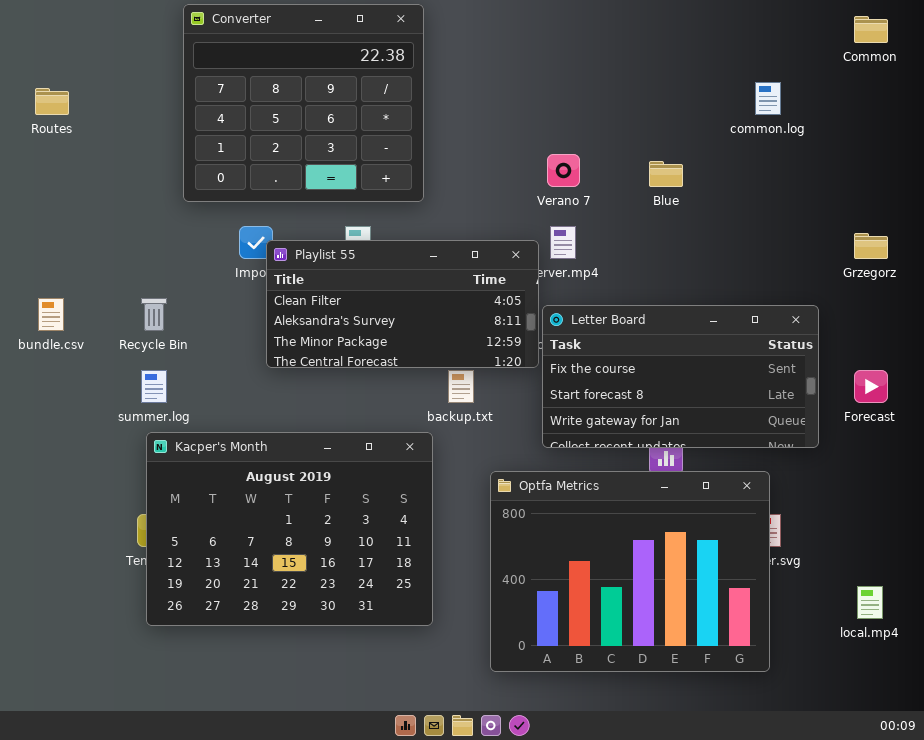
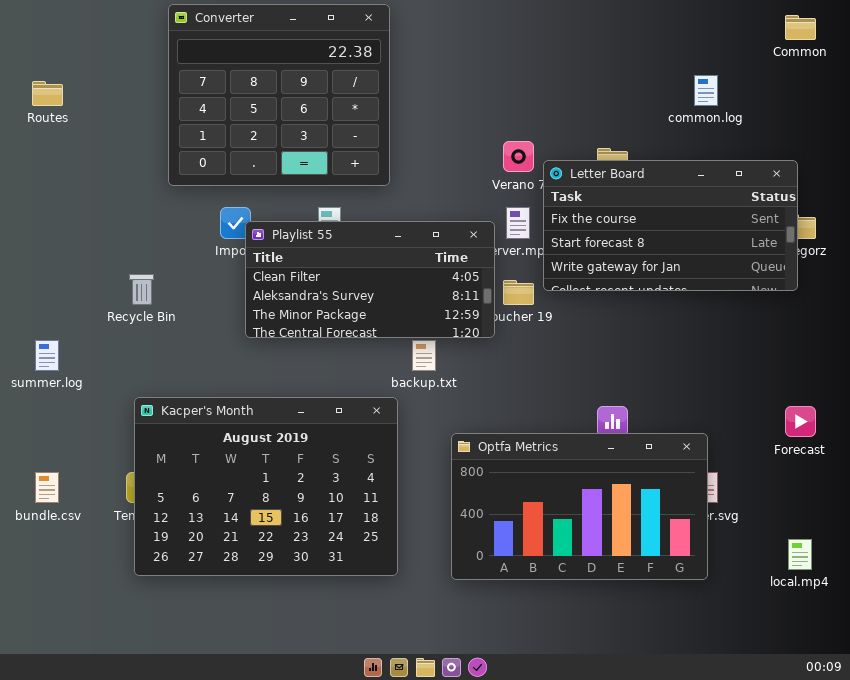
bundle.csv: [38,298,64,331] -> [35,472,59,503], moved
Letter Board: [542,305,819,448] -> [543,160,798,291], moved
summer.log: [141,370,167,403] -> [35,340,59,371], moved
Forecast: [854,370,888,403] -> [785,406,816,437], moved
Optfa Metrics: [490,471,770,672] -> [451,433,708,580], resized

